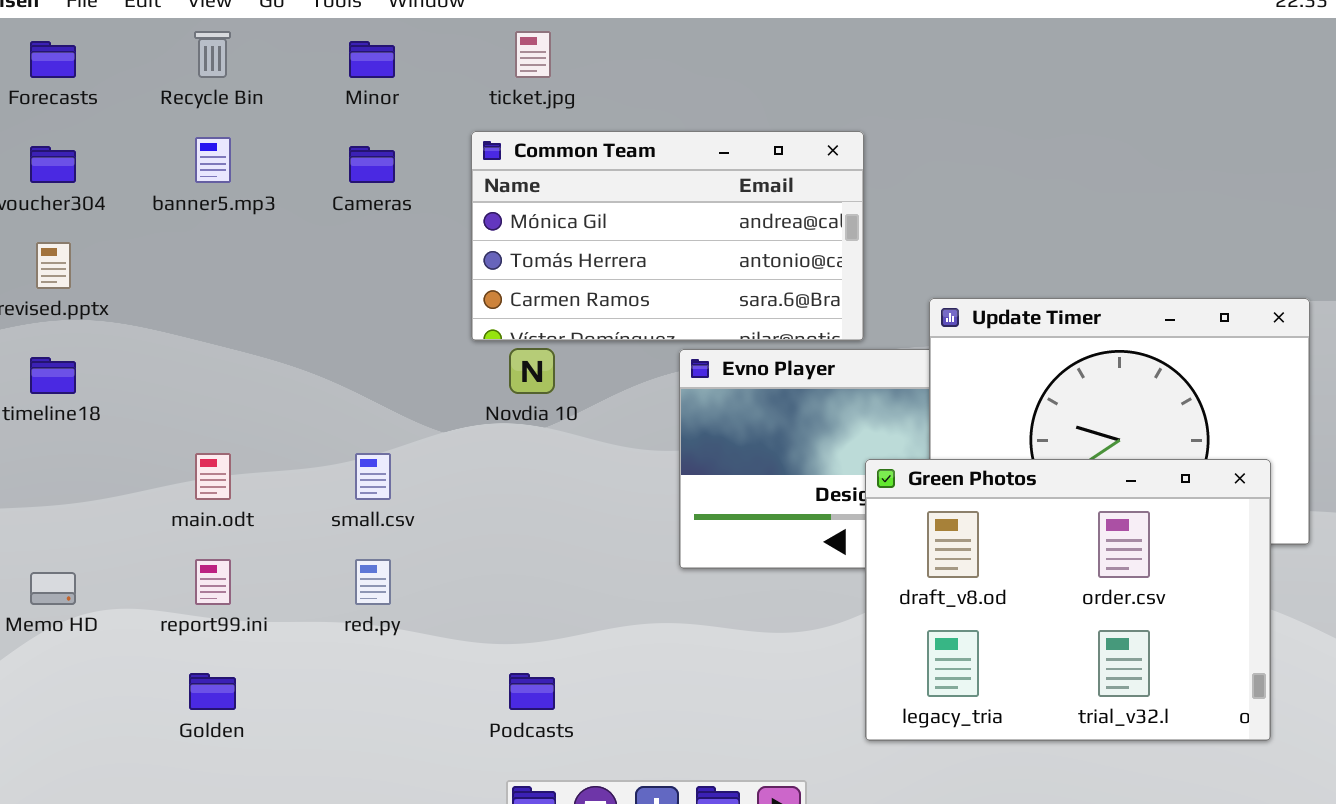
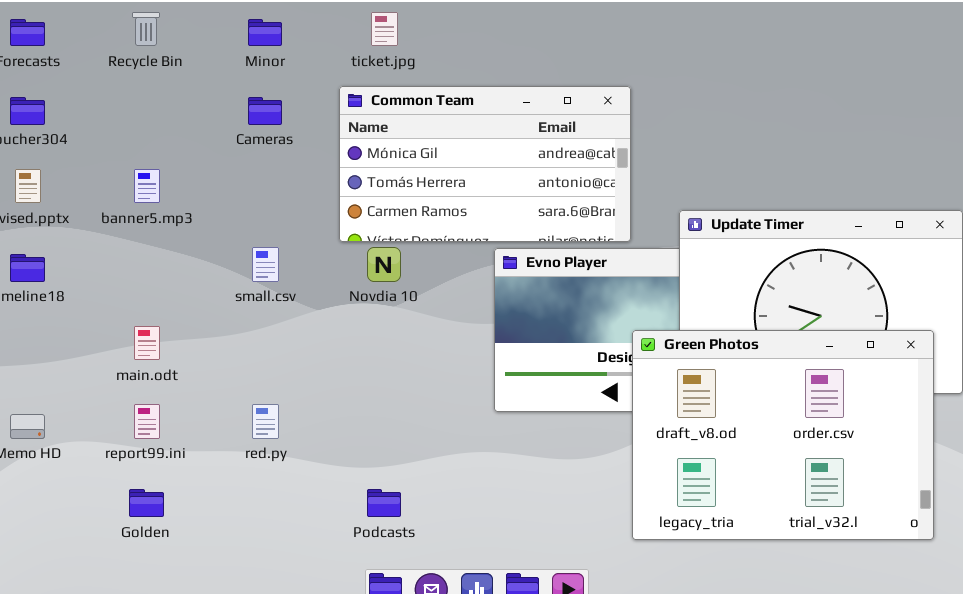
banner5.mp3: [195,137,231,183] -> [134,169,160,203], moved
small.csv: [355,453,391,500] -> [252,247,279,282], moved

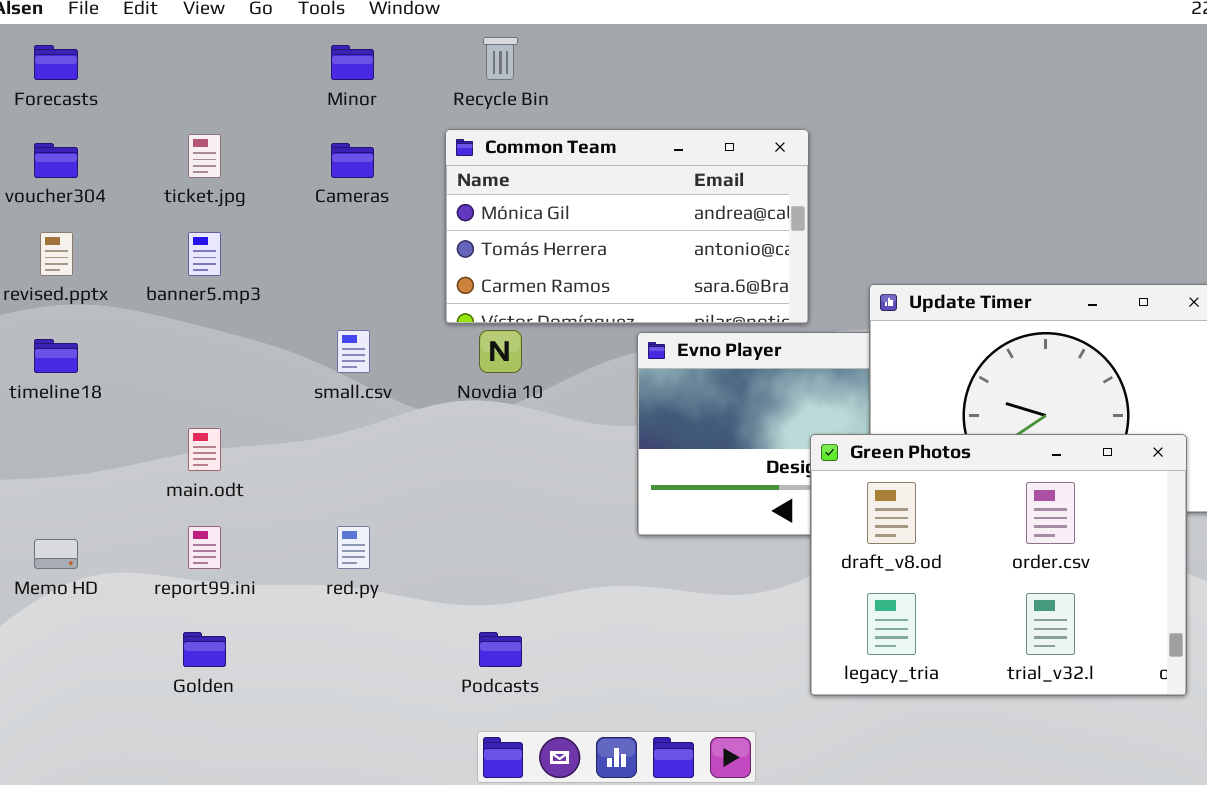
Recycle Bin: [132,12,160,46] -> [483,37,518,80], moved
ticket.jpg: [371,12,398,46] -> [188,134,221,178], moved

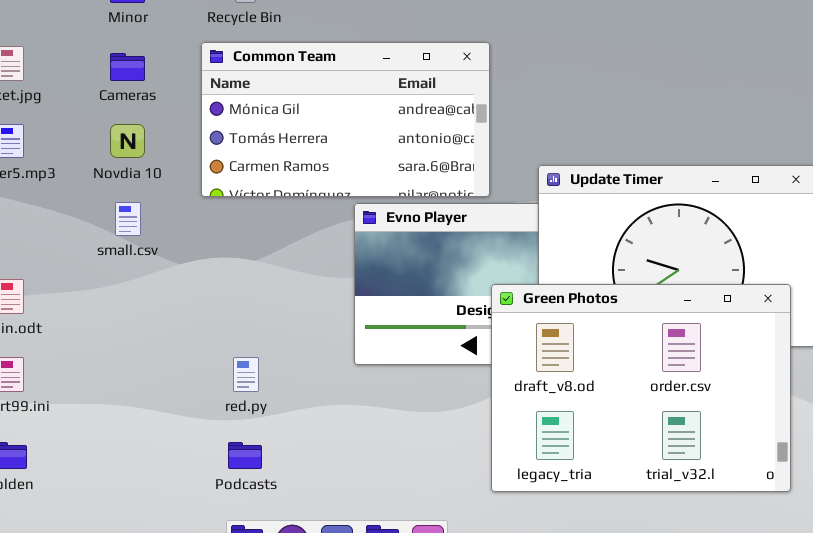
Novdia 10: [479,330,522,373] -> [110,124,145,158], moved
red.py: [337,526,370,569] -> [233,357,259,392], moved

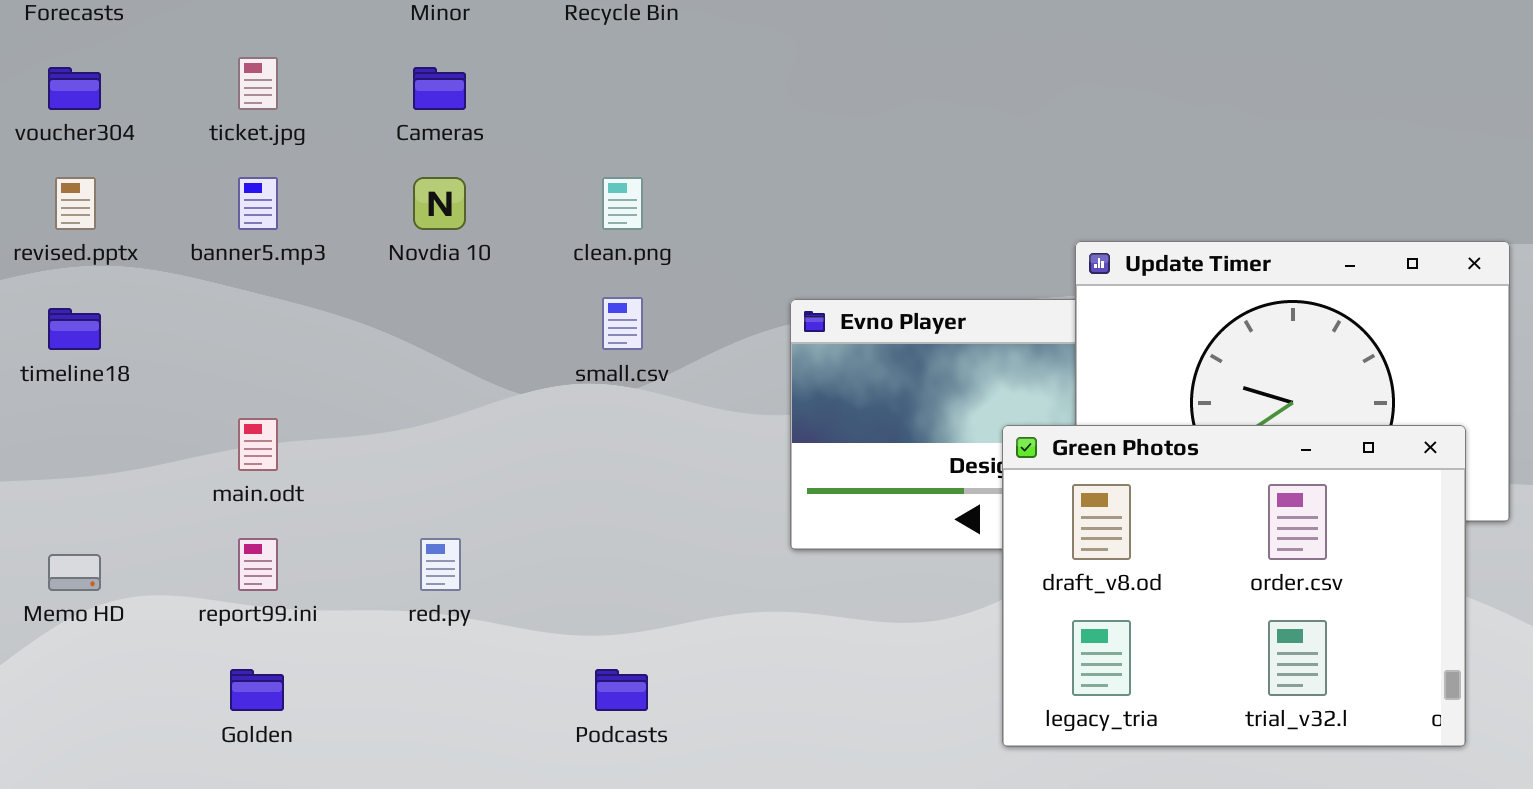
Common Team: [201,42,490,197] -> none, closed
small.csv: [115,202,141,236] -> [602,297,643,350], moved
red.py: [233,357,259,392] -> [420,538,461,591], moved

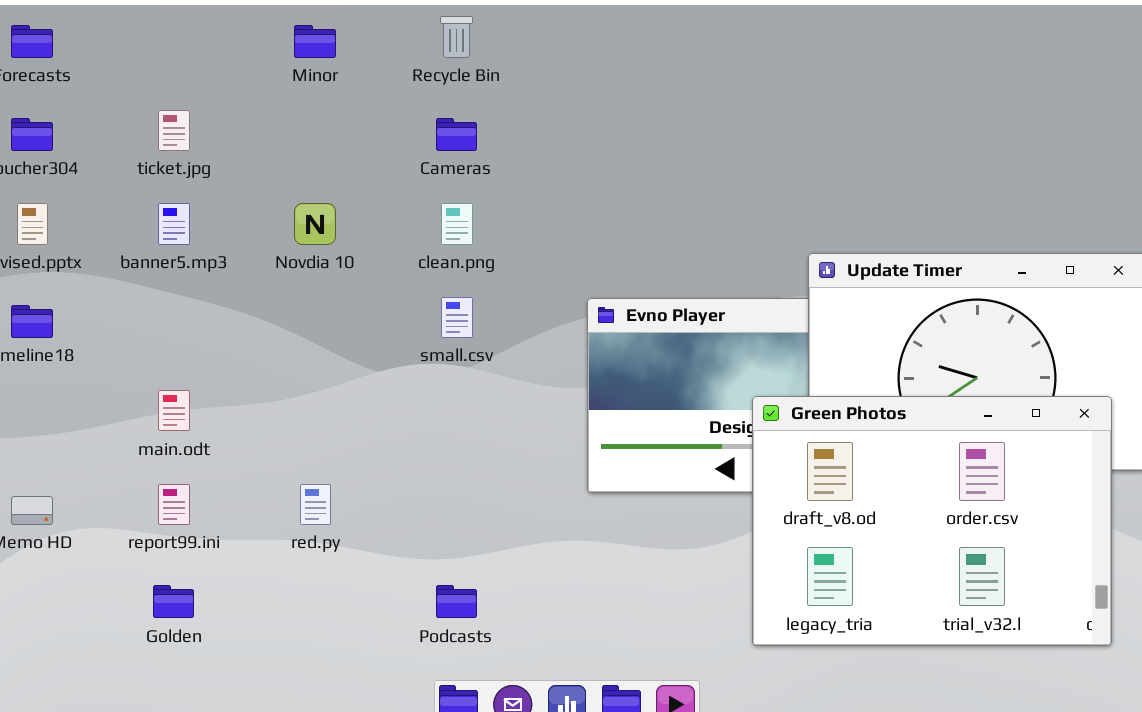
Cameras: [413,67,466,110] -> [436,118,477,151], moved

